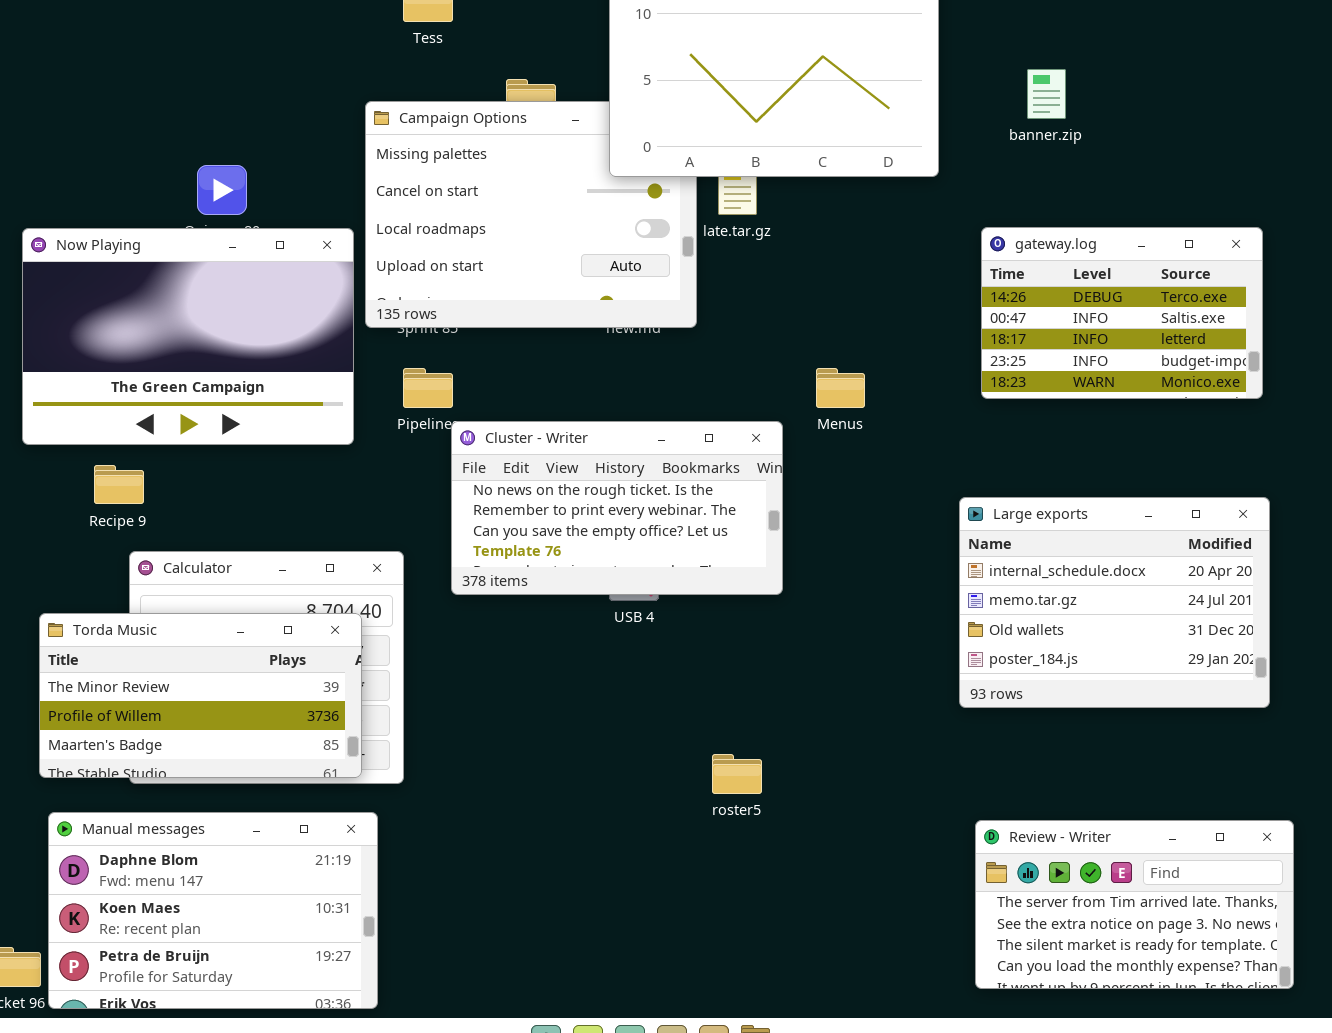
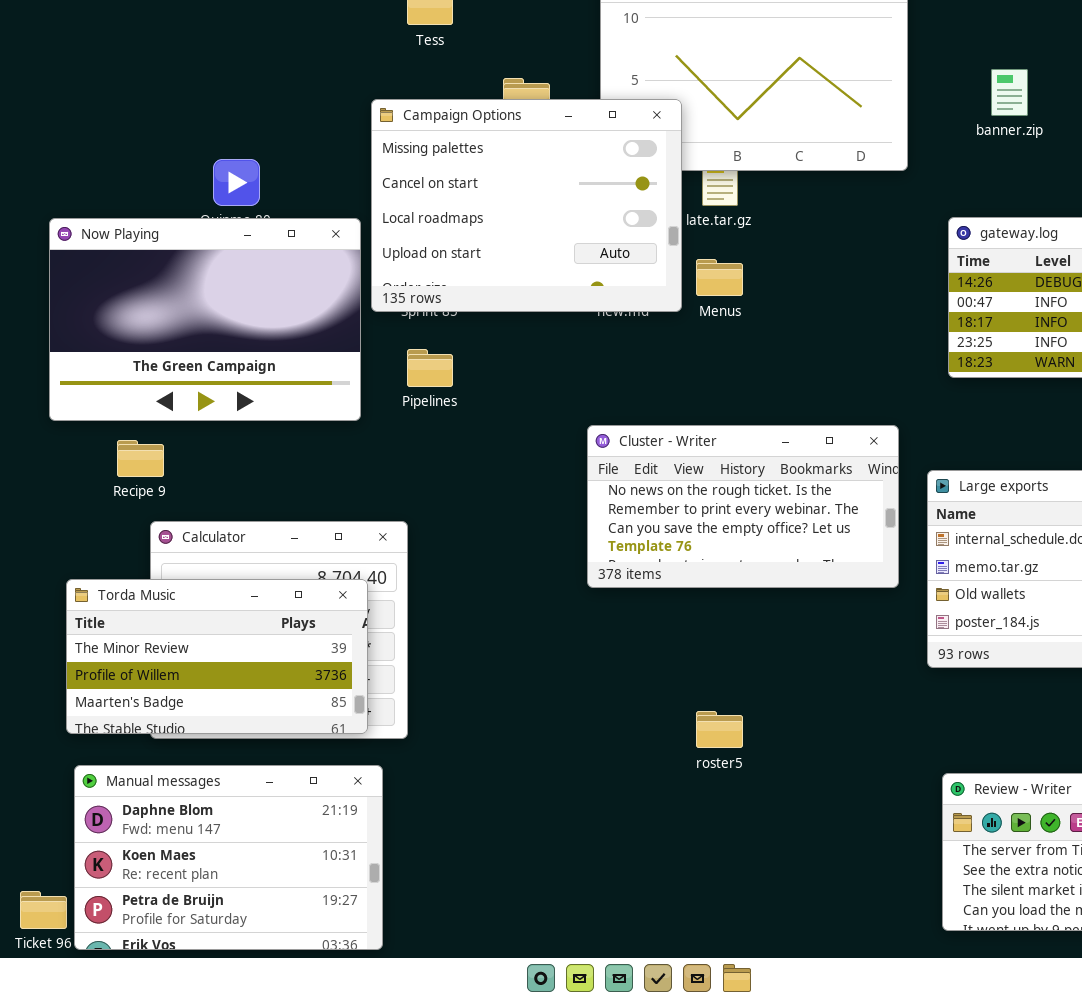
Campaign Options: [365,101,697,328] -> [371,99,682,312], raised
Menus: [816,368,865,408] -> [696,259,743,296], moved
Cluster - Writer: [451,421,783,595] -> [587,425,899,588], moved

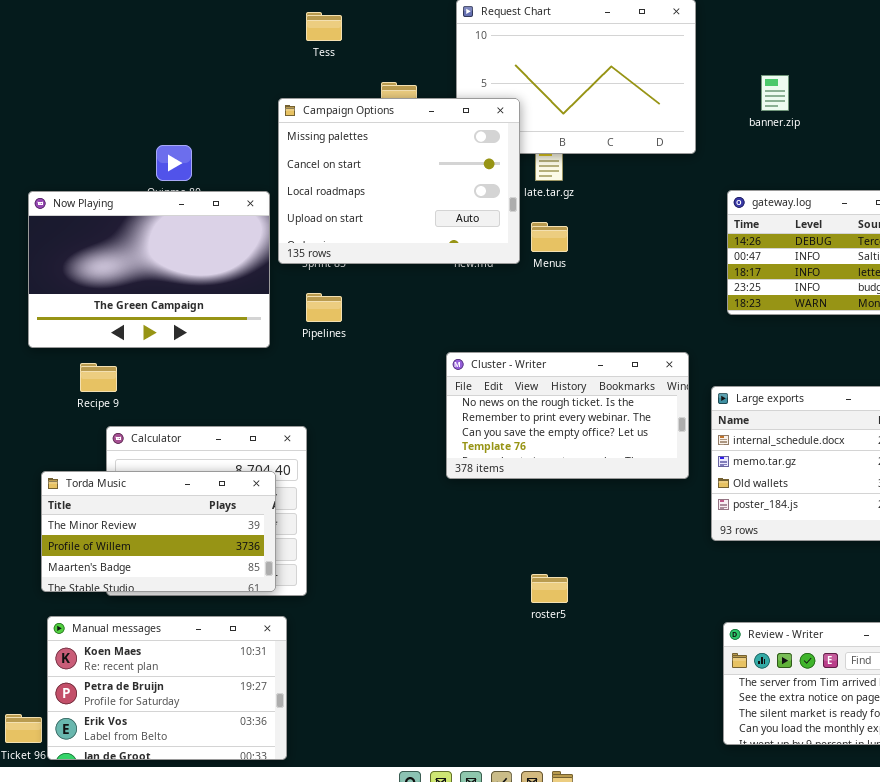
Manual messages: [74,765,383,950] -> [47,616,287,760], scrolled down 1 row

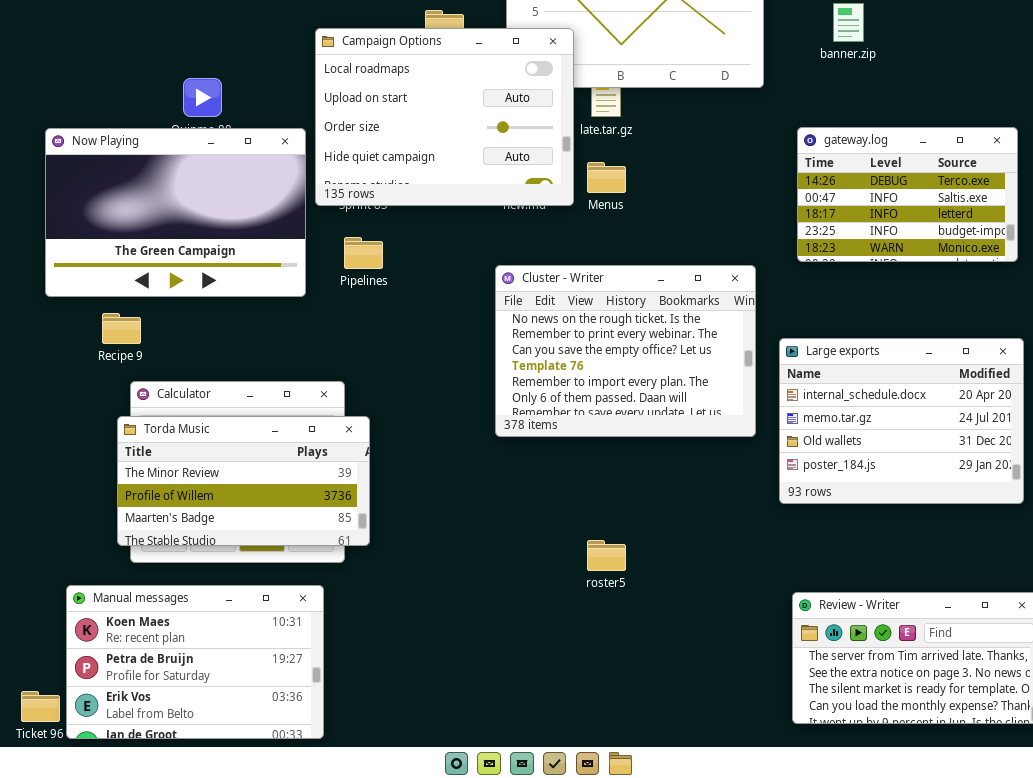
Campaign Options: [278,98,520,264] -> [315,28,574,206], scrolled down 2 rows
Cluster - Writer: [446,352,689,479] -> [495,265,756,437], resized
Torda Music: [41,471,276,592] -> [117,416,370,546], moved

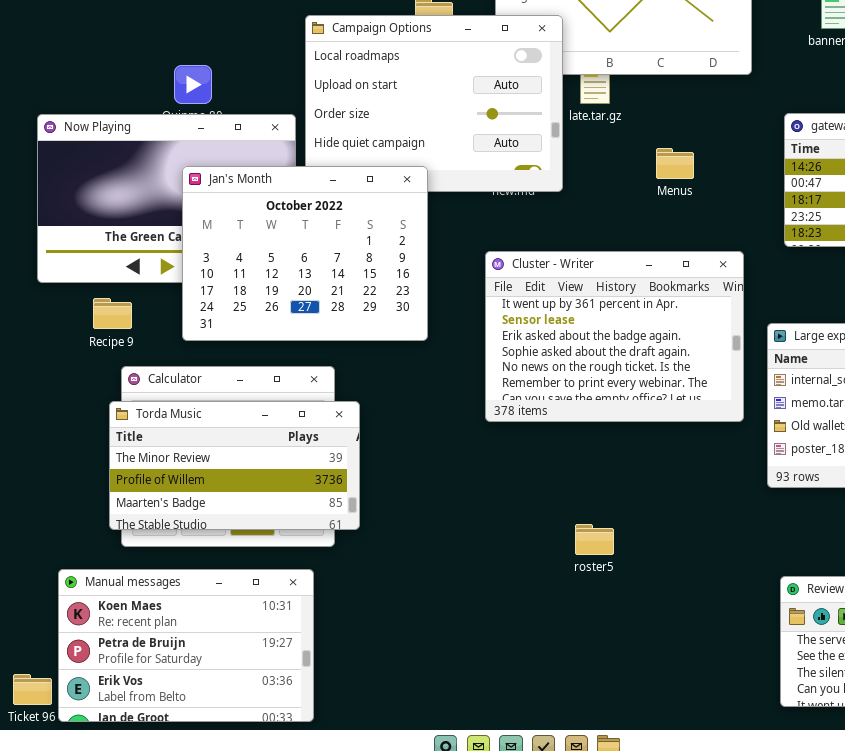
Menus: [587,162,626,193] -> [656,148,694,179], moved
Jan's Month: none -> [182,166,428,341], opened
Cluster - Writer: [495,265,756,437] -> [485,251,744,422], scrolled up 4 rows

